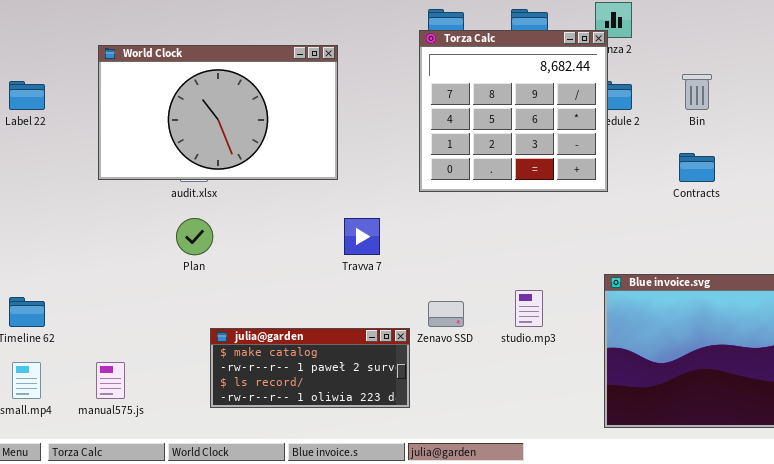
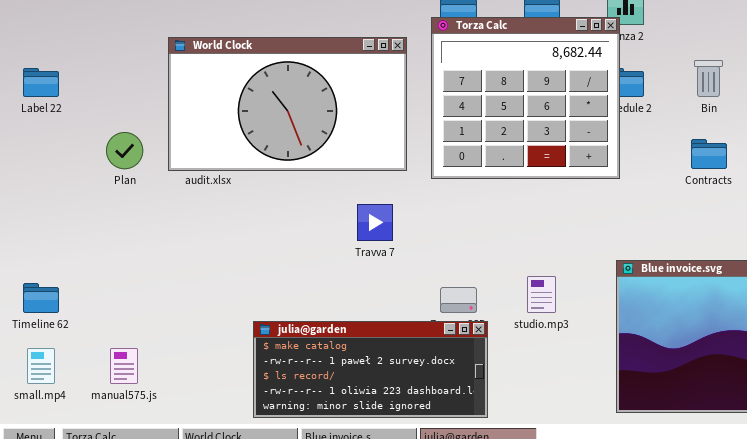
World Clock: [98,45,338,180] -> [168,37,407,171], moved
Plan: [176,218,213,255] -> [106,132,143,169], moved
julia@garden: [210,328,410,408] -> [253,321,488,418], moved, resized

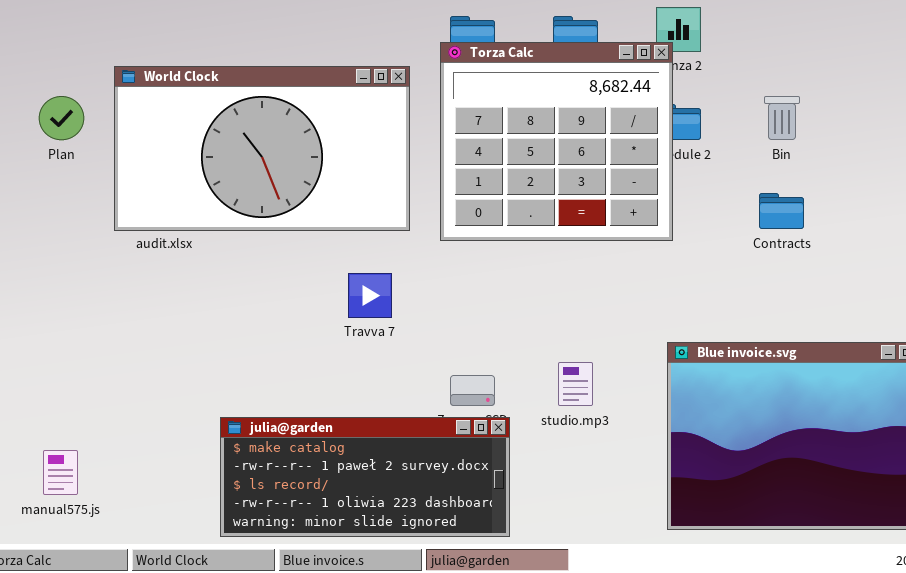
Plan: [106,132,143,169] -> [39,96,84,140], moved

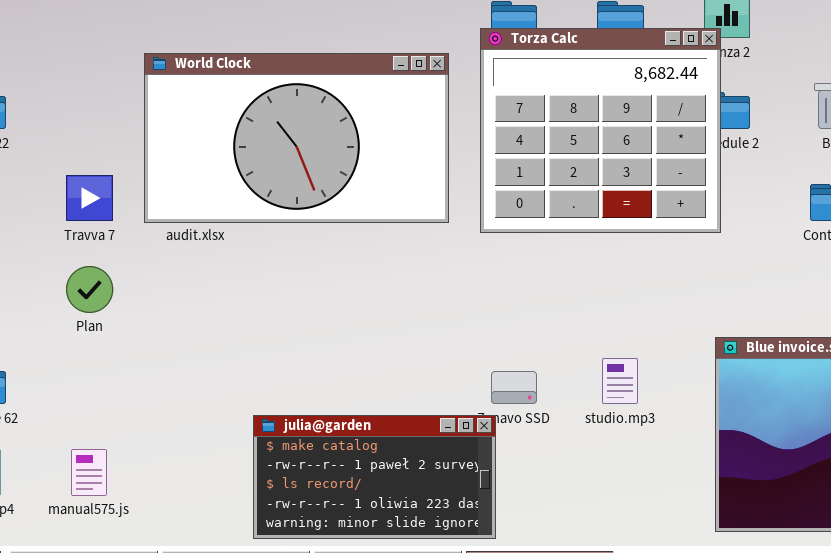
Plan: [39,96,84,140] -> [66,266,113,313], moved
Travva 7: [348,273,392,318] -> [66,175,113,221], moved
julia@garden: [220,417,510,537] -> [253,415,496,539], resized

